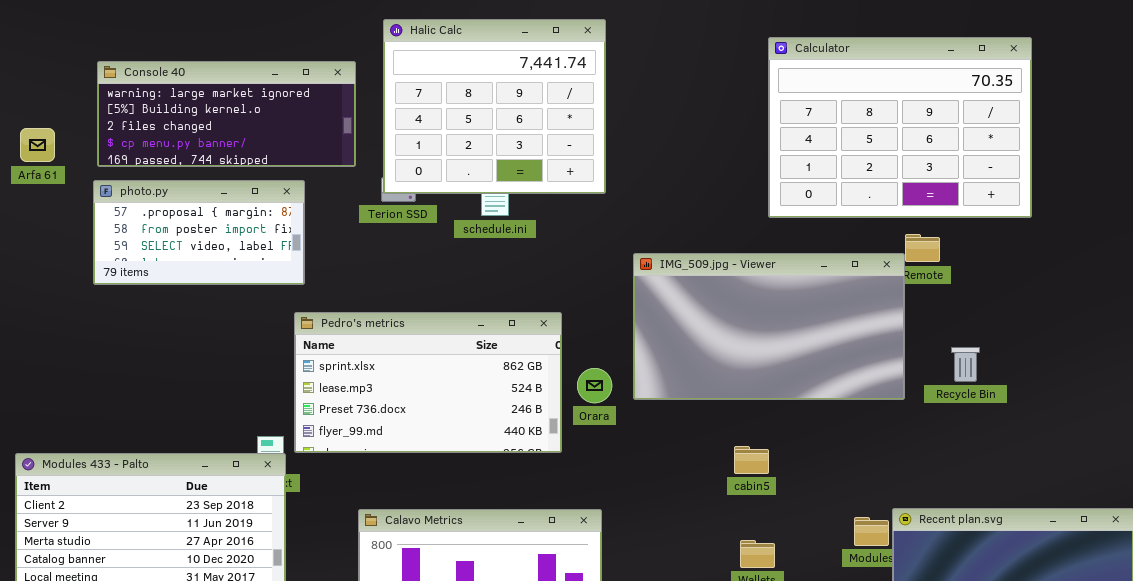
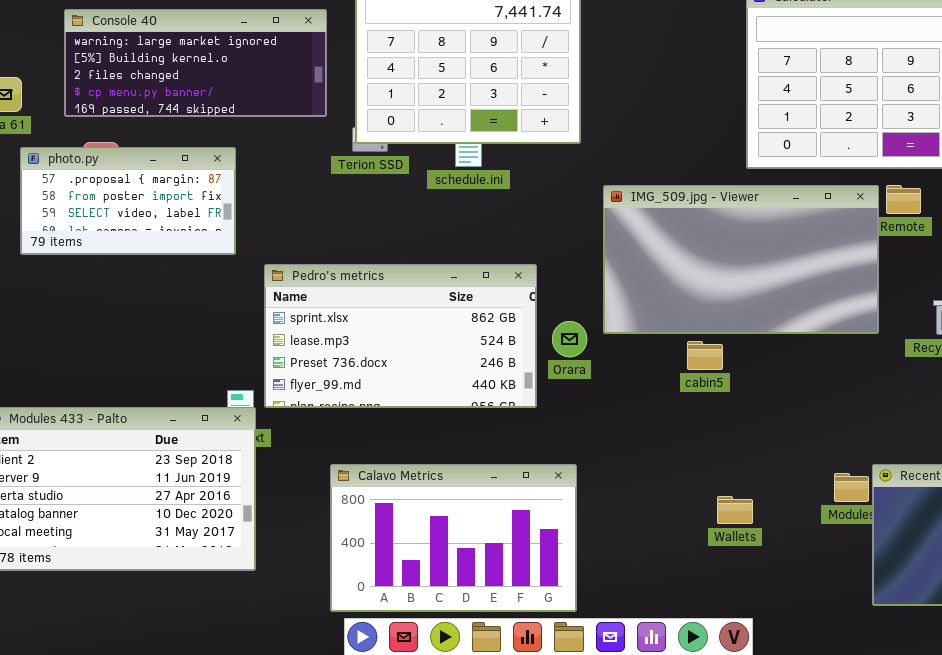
photo.py: [93,180,305,285] -> [20,147,236,255], moved
IMG_509.jpg - Viewer: [633,253,905,400] -> [603,185,879,334], moved
cabin5: [734,446,769,474] -> [687,341,723,370], moved

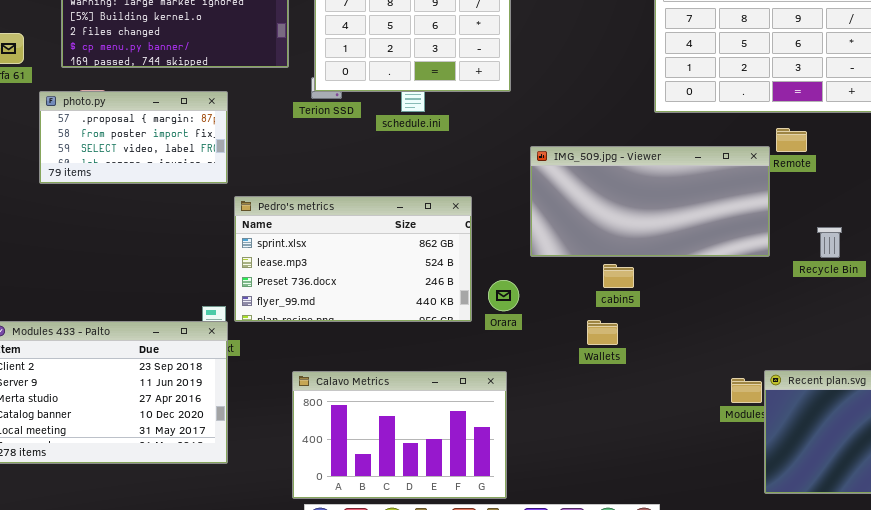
photo.py: [20,147,236,255] -> [39,91,228,184], moved
IMG_509.jpg - Viewer: [603,185,879,334] -> [530,146,770,257], resized
Orara: [552,321,587,357] -> [488,280,519,311], moved
Wallets: [717,496,753,524] -> [587,320,618,345], moved

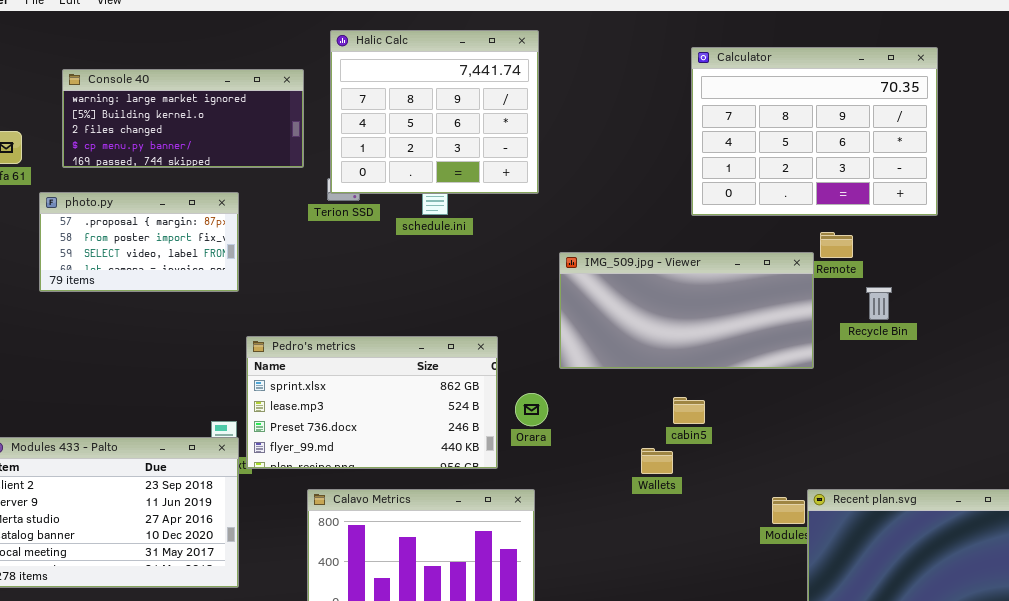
Pedro's metrics: [234,196,472,322] -> [246,336,498,469], moved
Recycle Bin: [817,227,842,258] -> [866,287,892,320], moved
cabin5: [603,264,634,288] -> [673,397,705,424], moved
Wallets: [587,320,618,345] -> [641,448,673,474], moved

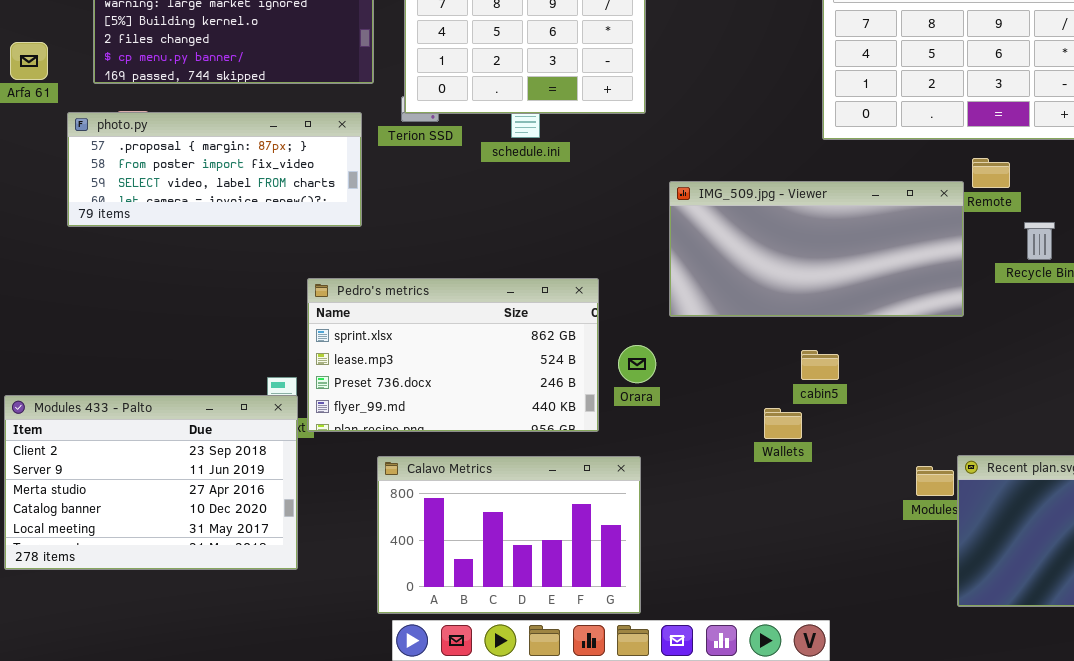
photo.py: [39,192,239,292] -> [67,112,362,227], resized

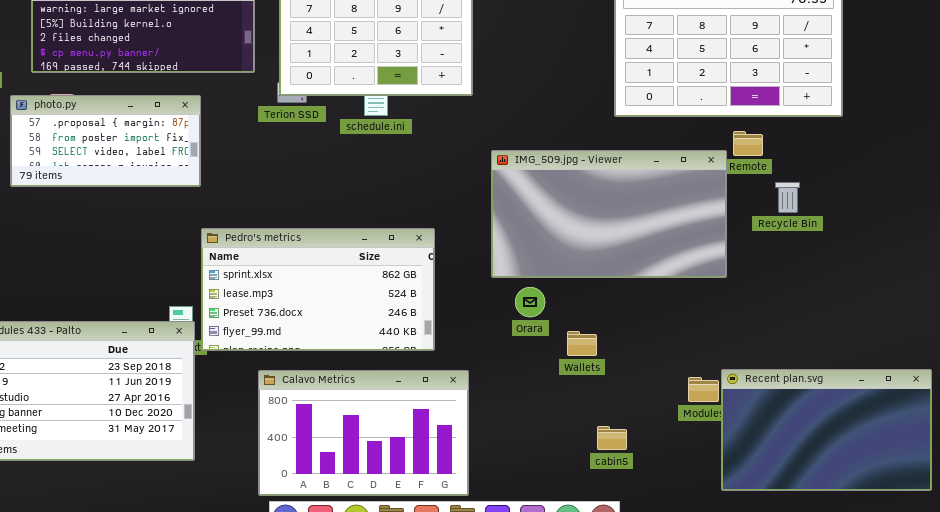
photo.py: [67,112,362,227] -> [10,95,201,187], resized
IMG_509.jpg - Viewer: [669,181,964,317] -> [491,150,727,278], resized
Orara: [618,345,656,383] -> [515,287,545,317], moved
cabin5: [801,350,839,380] -> [597,426,627,450], moved

